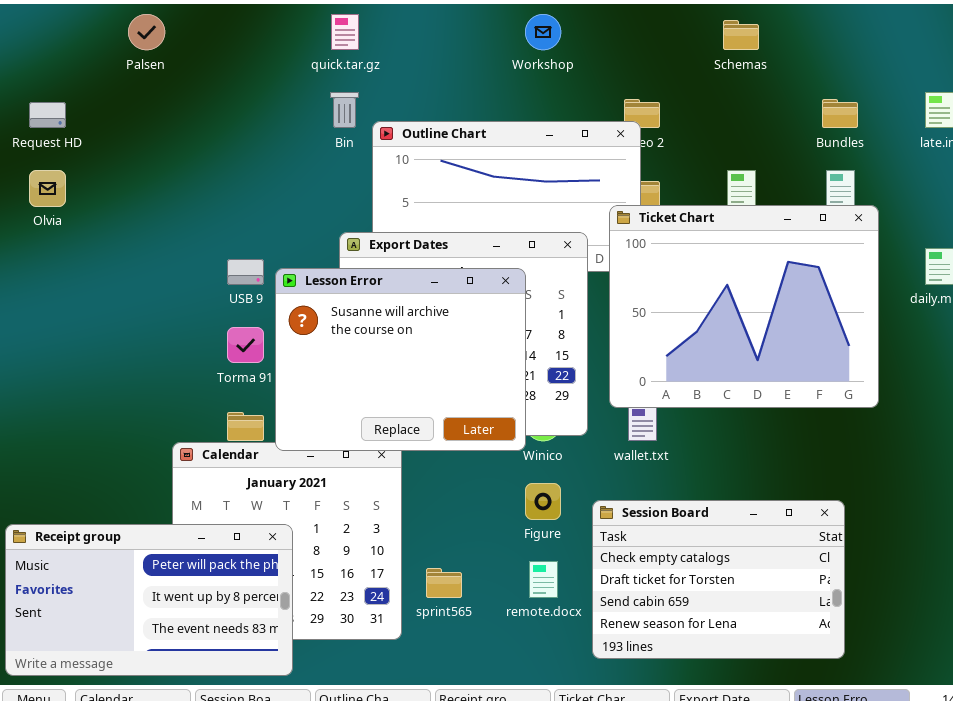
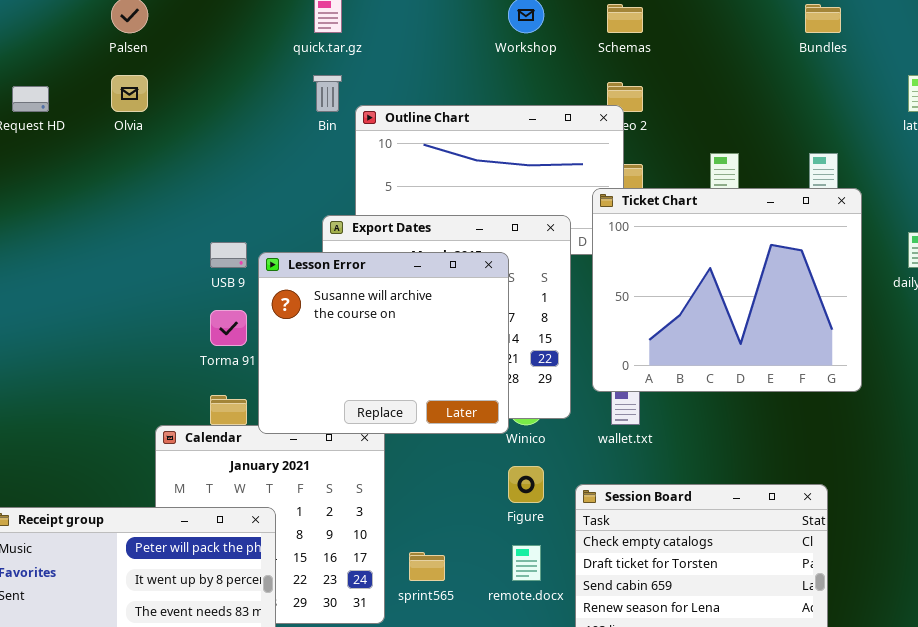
Schemas: [723,20,759,50] -> [607,4,643,33], moved
Bundles: [822,99,858,128] -> [805,4,841,33], moved
Olvia: [29,170,66,207] -> [111,75,148,112], moved

